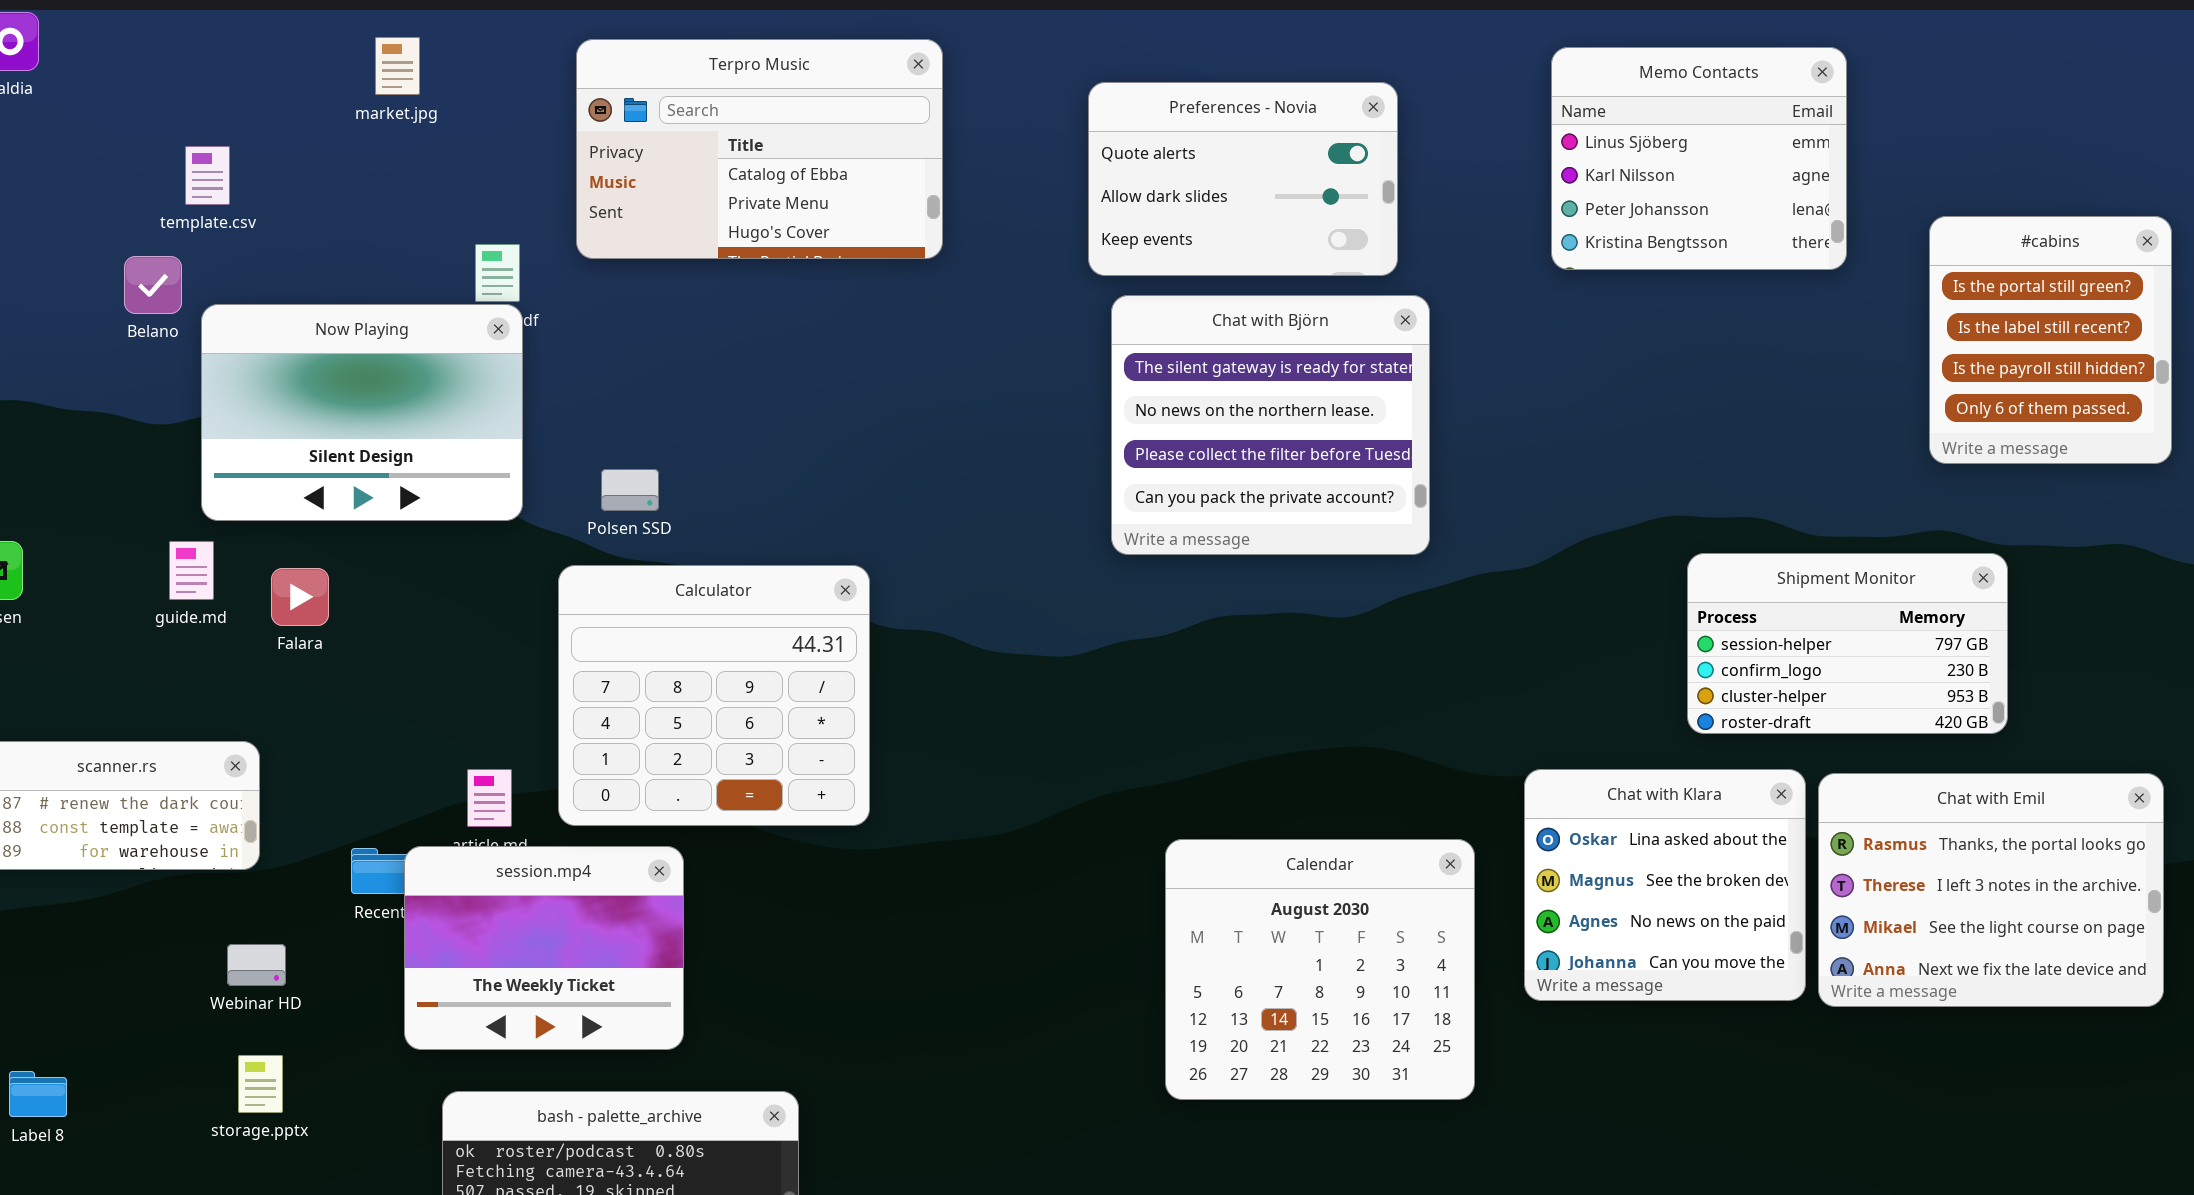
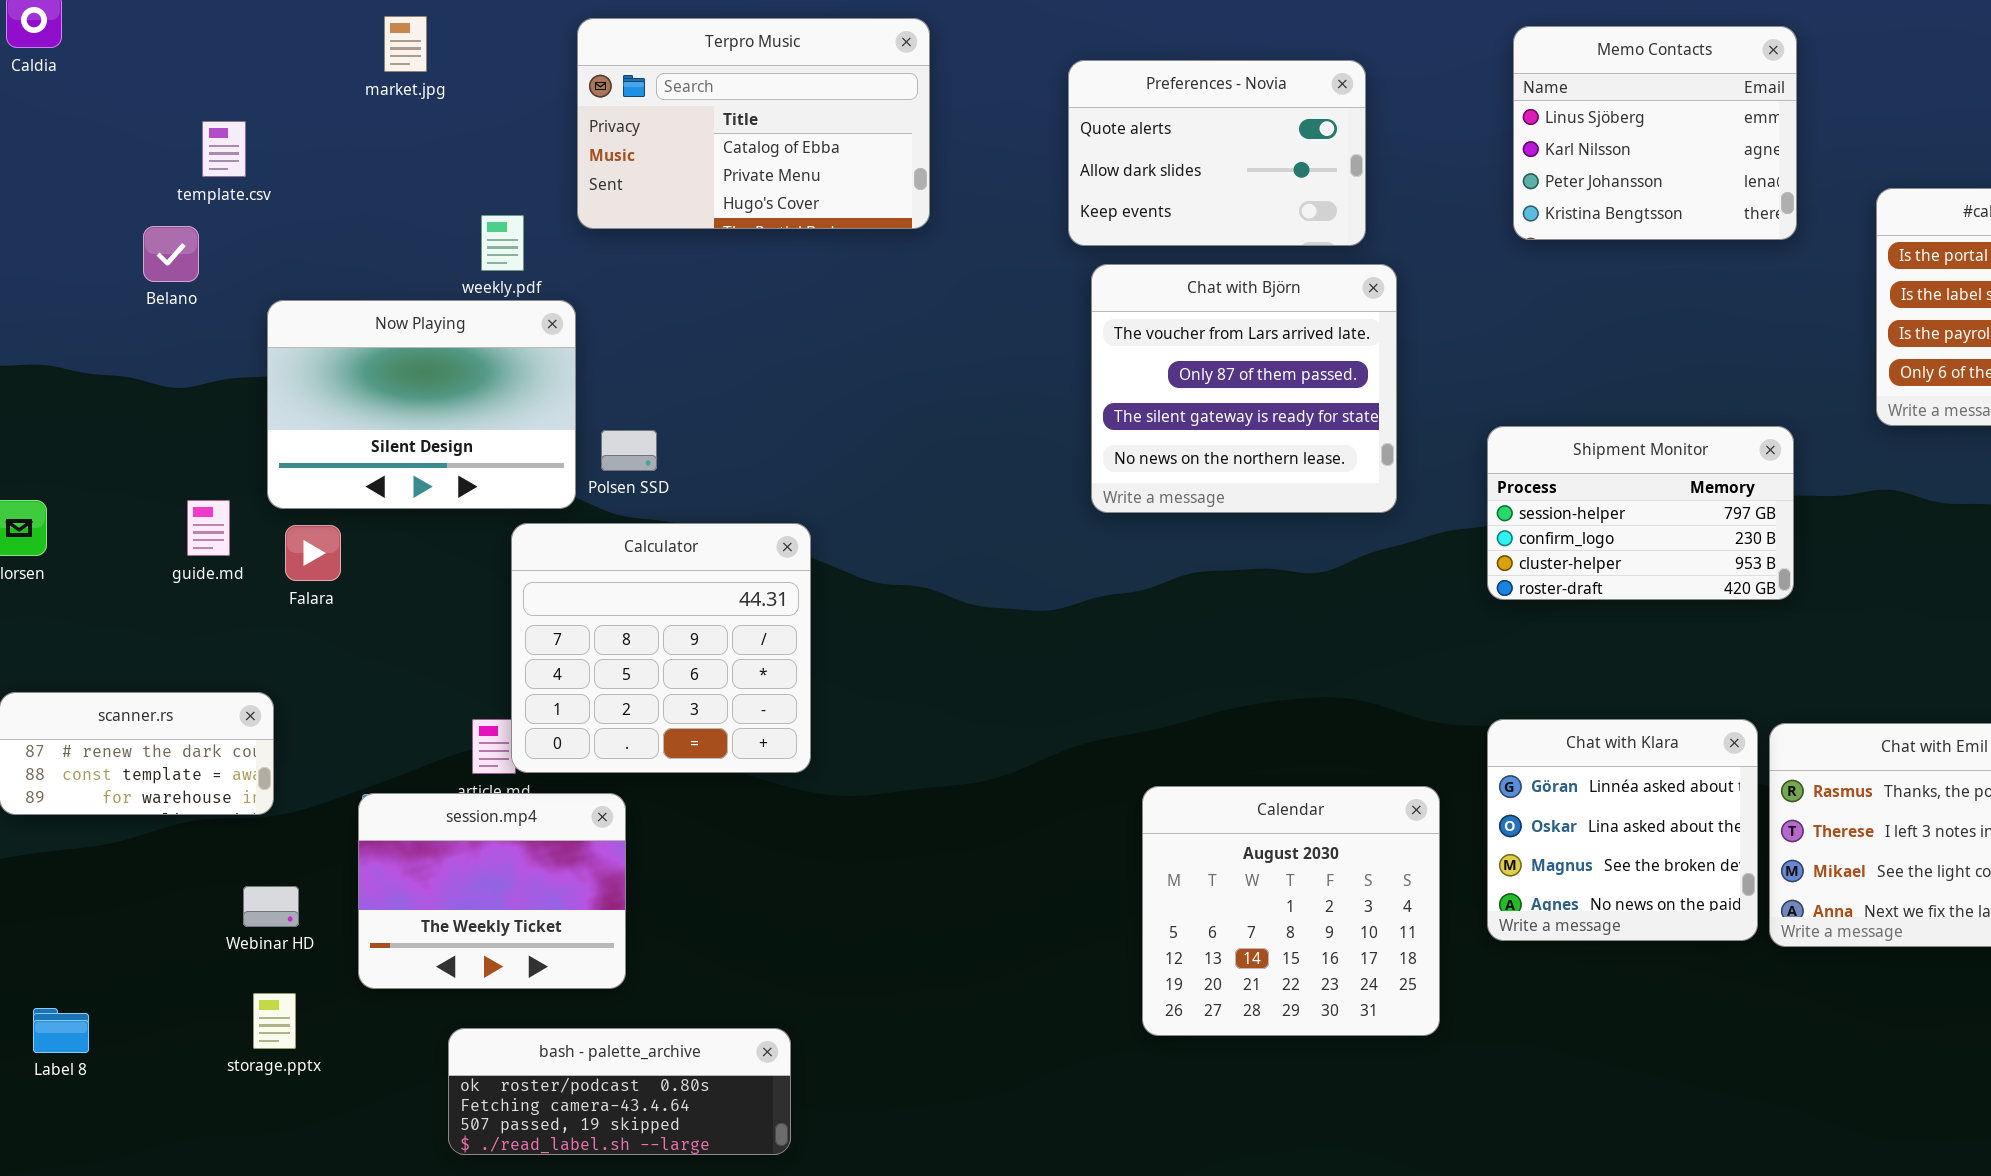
Chat with Björn: [1111,295,1430,555] -> [1091,264,1397,513], scrolled up 2 rows
Now Playing: [201,304,523,521] -> [267,300,576,509], moved
Shipment Monitor: [1687,553,2008,734] -> [1487,426,1794,600], moved
Calculator: [558,565,870,826] -> [511,523,811,773], moved
Chat with Klara: [1524,769,1806,1001] -> [1487,719,1758,941], scrolled up 1 row
session.mp4: [404,846,684,1050] -> [358,793,626,989], moved

